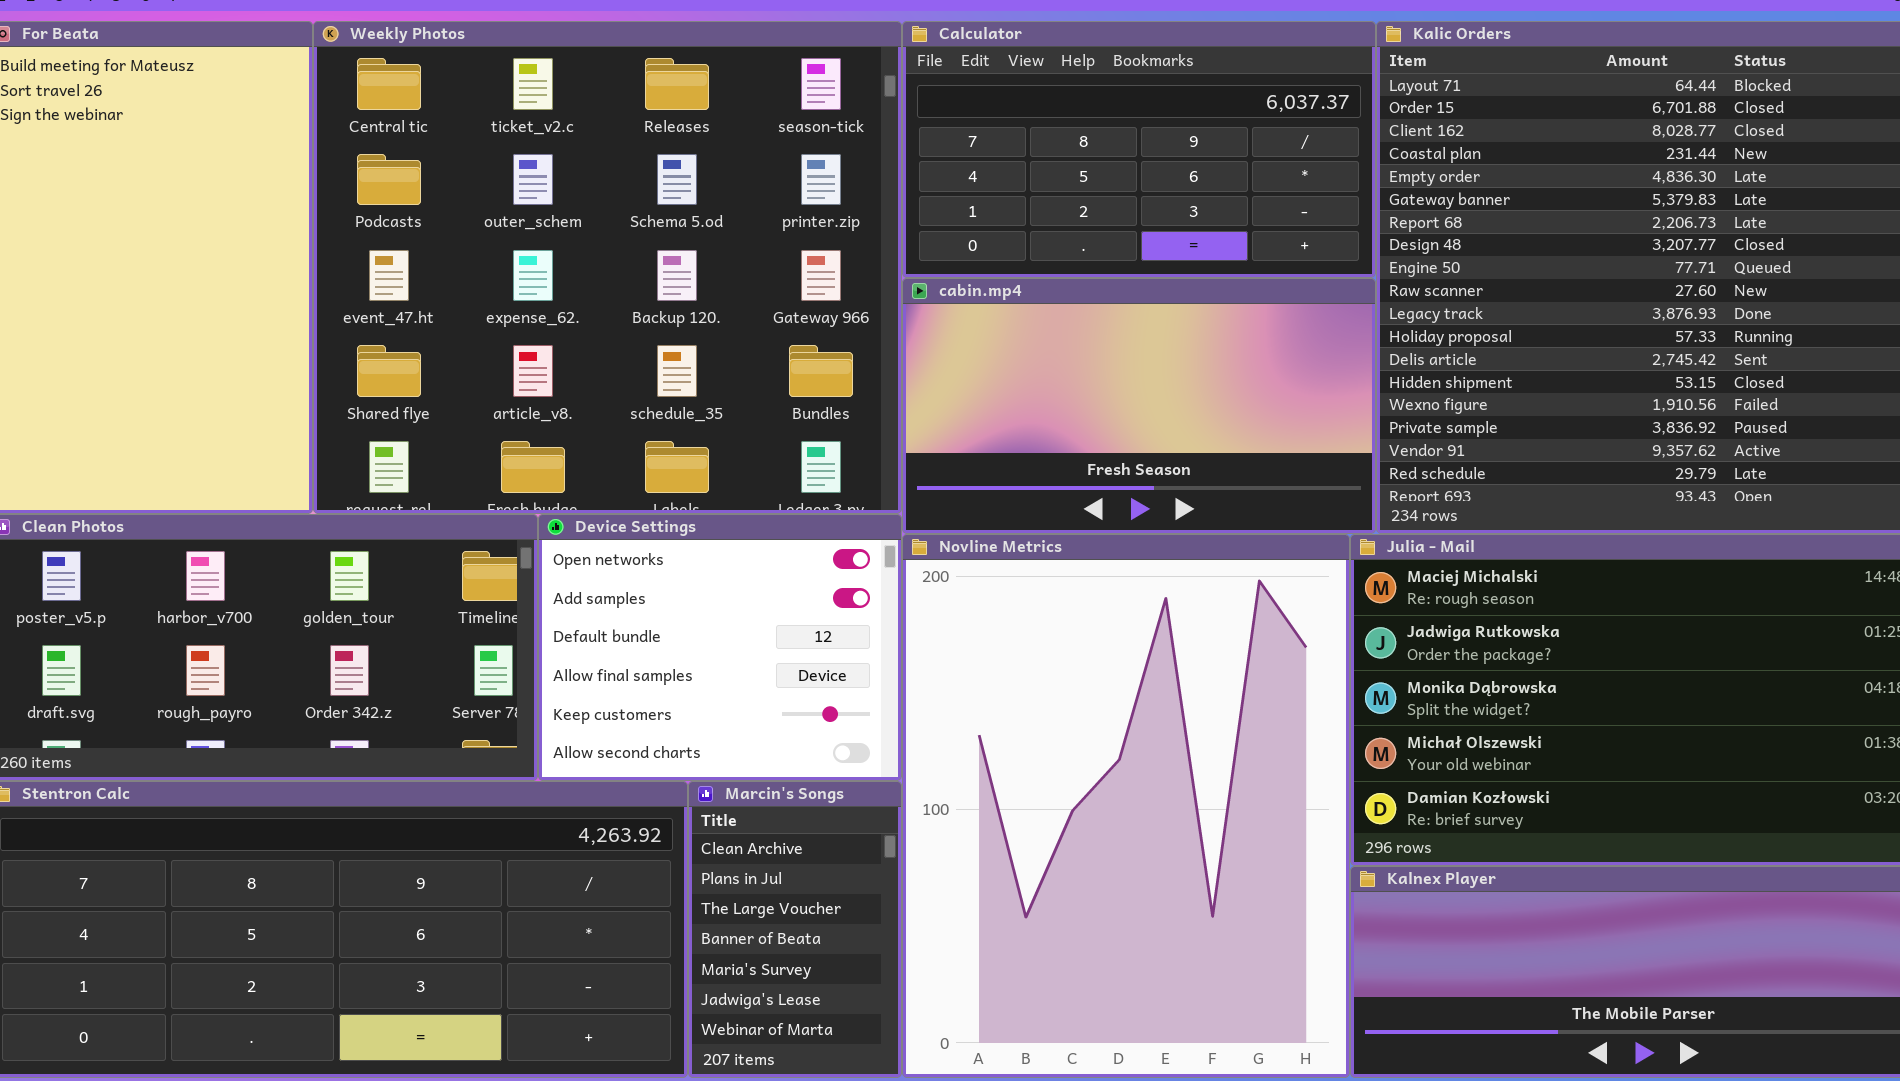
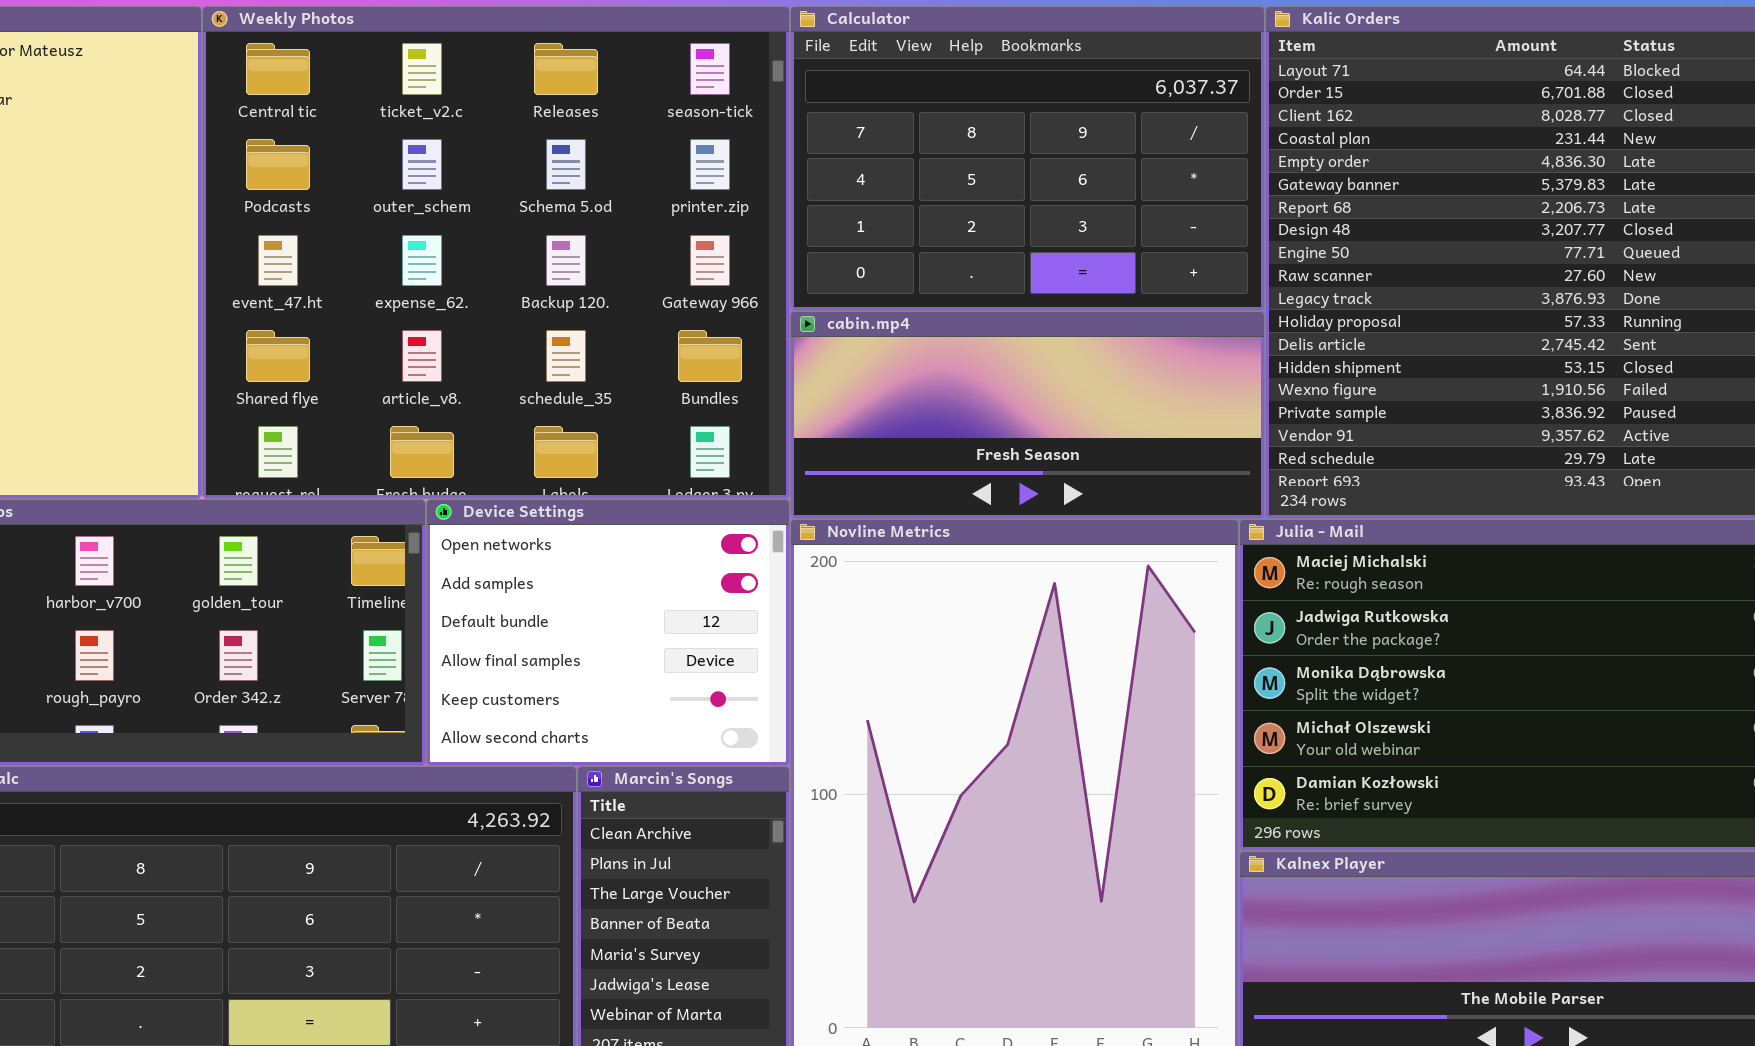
Calculator: [902,21,1376,278] -> [790,6,1265,311], resized
cabin.mp4: [902,278,1376,534] -> [790,311,1265,519], resized

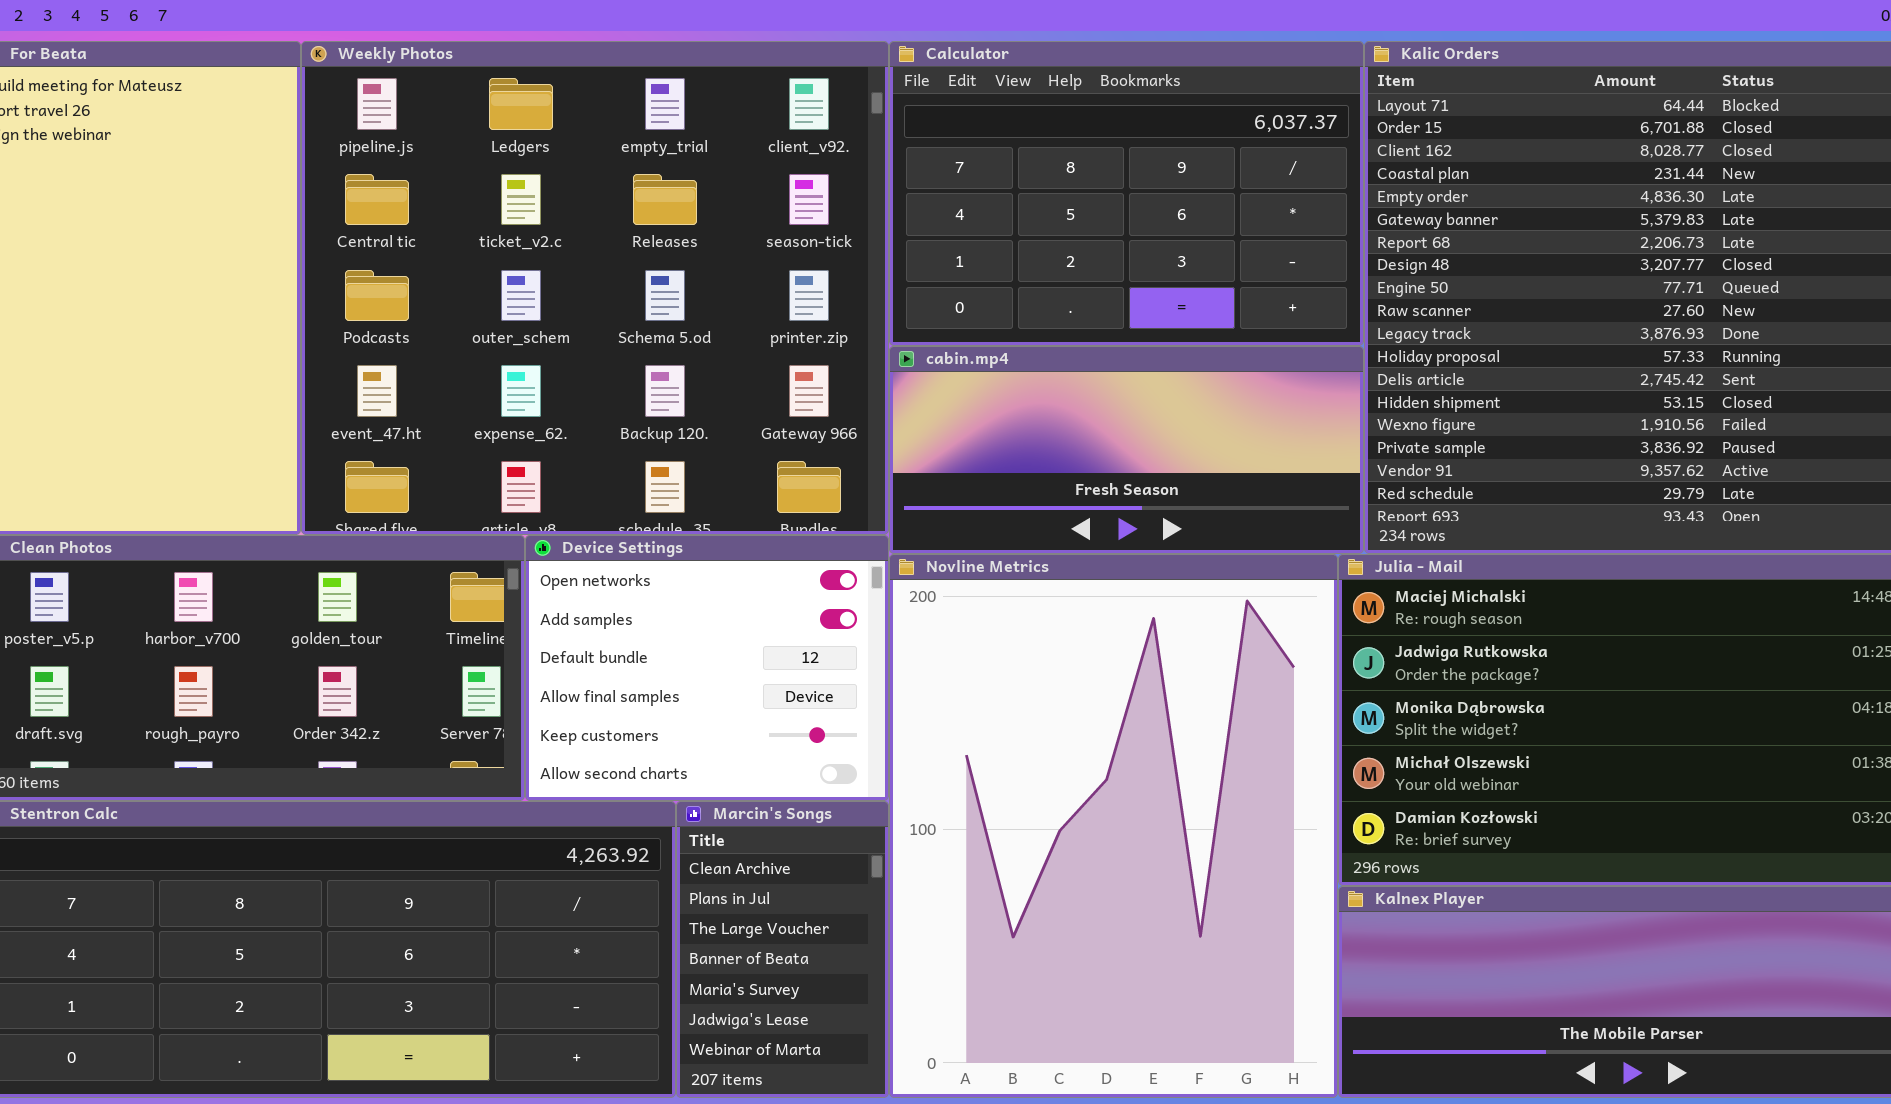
Weekly Photos: [202,6,790,499] -> [301,41,889,535], scrolled up 1 row

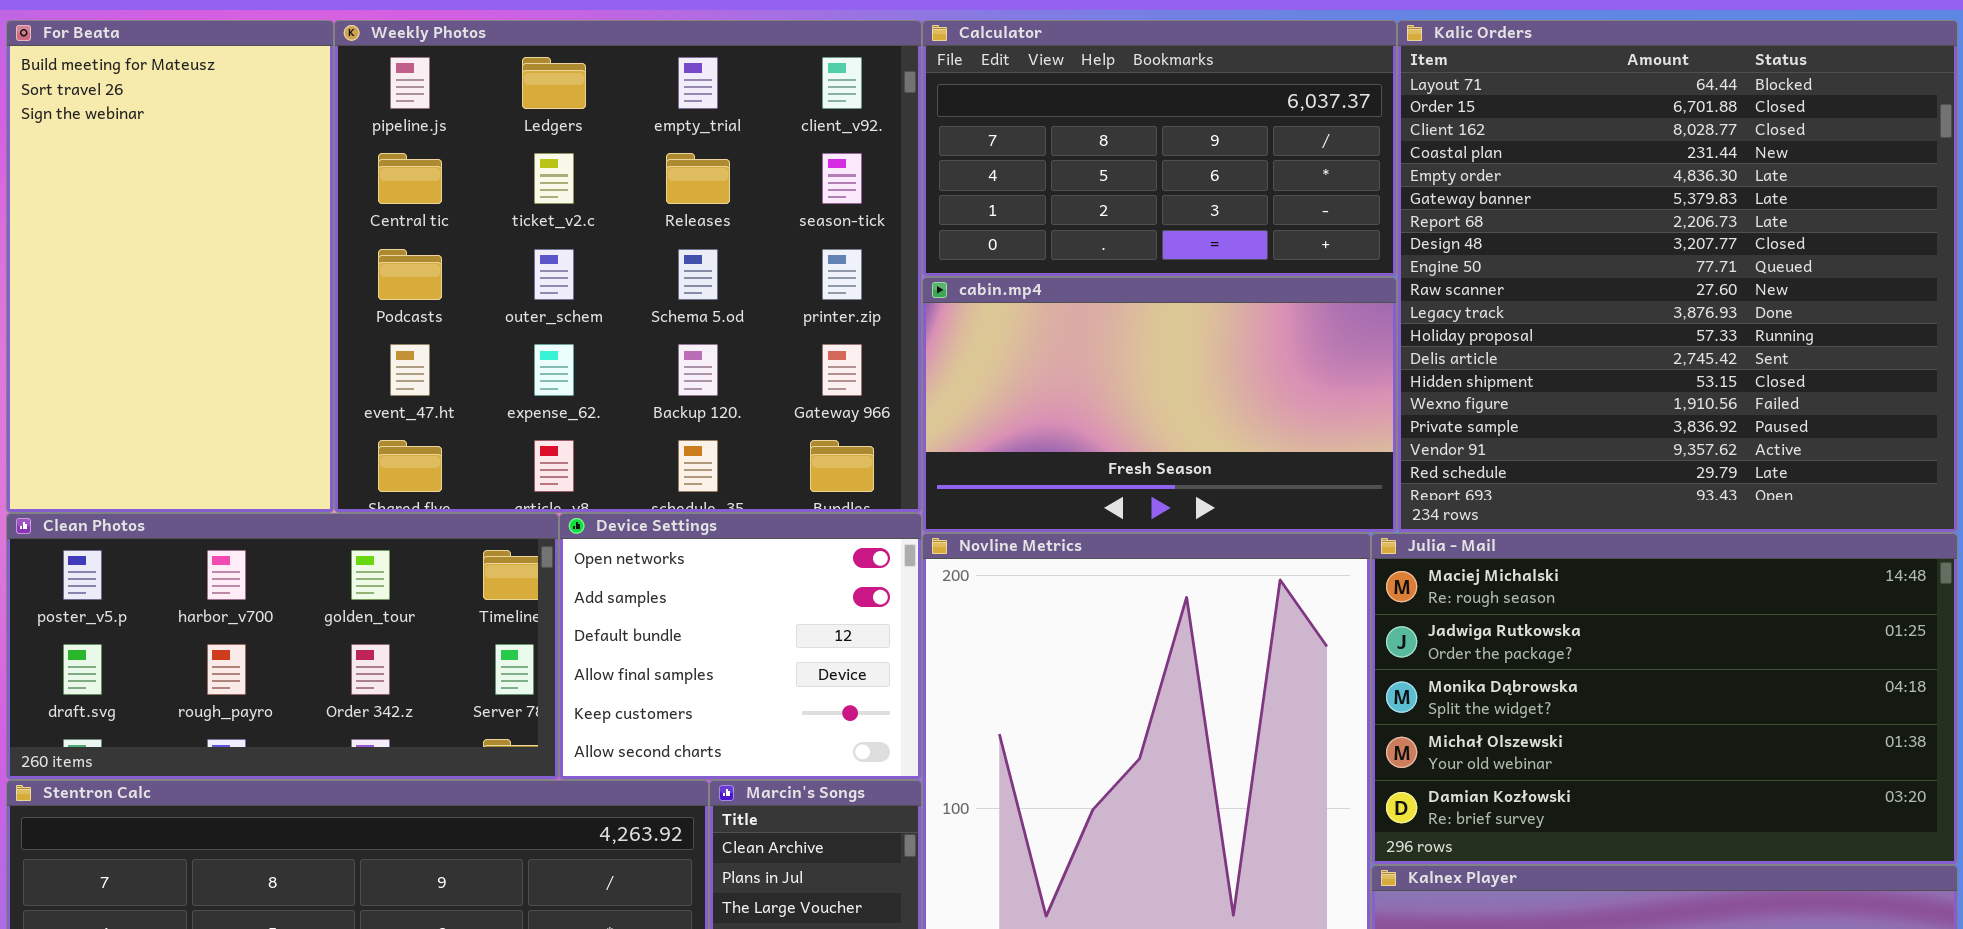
Calculator: [889,41,1364,346] -> [922,20,1397,277], resized
cabin.mp4: [889,346,1364,554] -> [922,277,1397,533], resized

